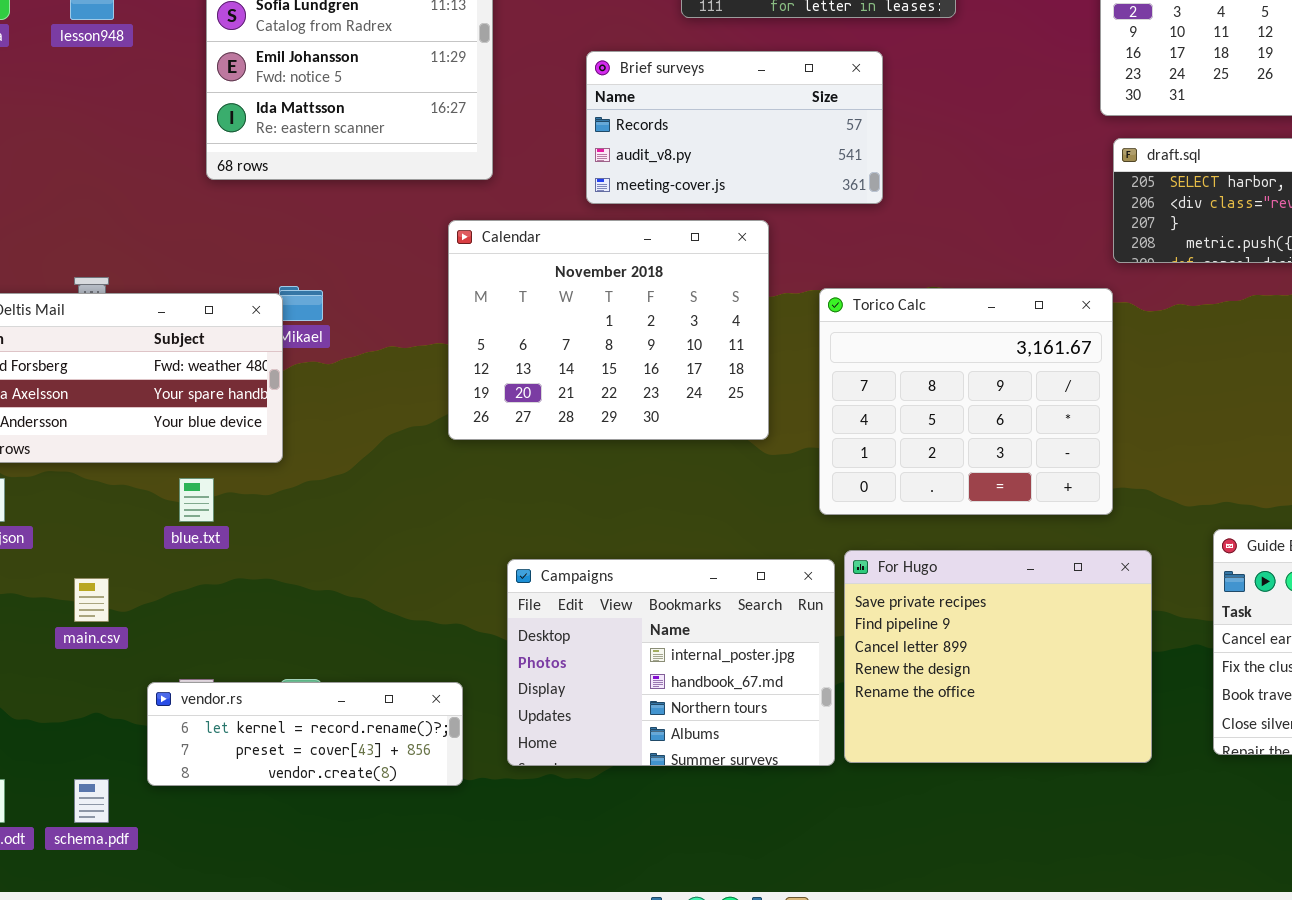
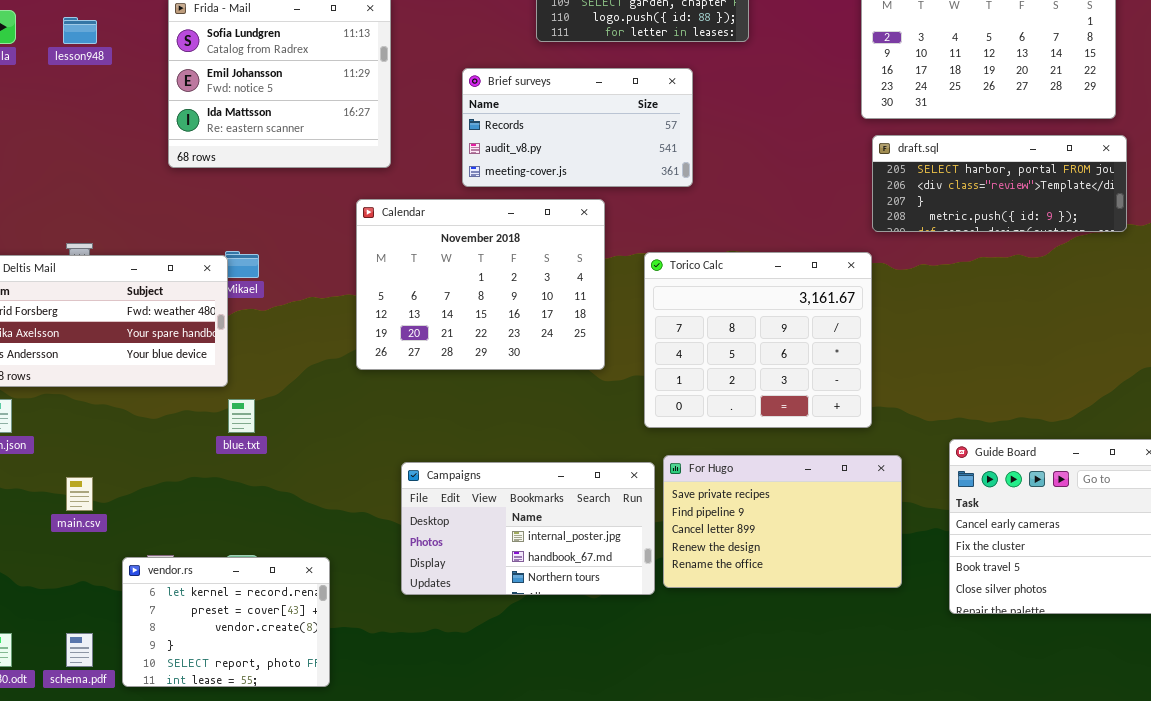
blue.txt: [179,478,214,522] -> [228,399,255,433], moved
For Hugo: [844,550,1152,763] -> [663,455,902,588], resized
Campaigns: [507,559,835,766] -> [401,462,655,595], resized
vendor.rs: [147,682,463,786] -> [122,557,330,687], resized

